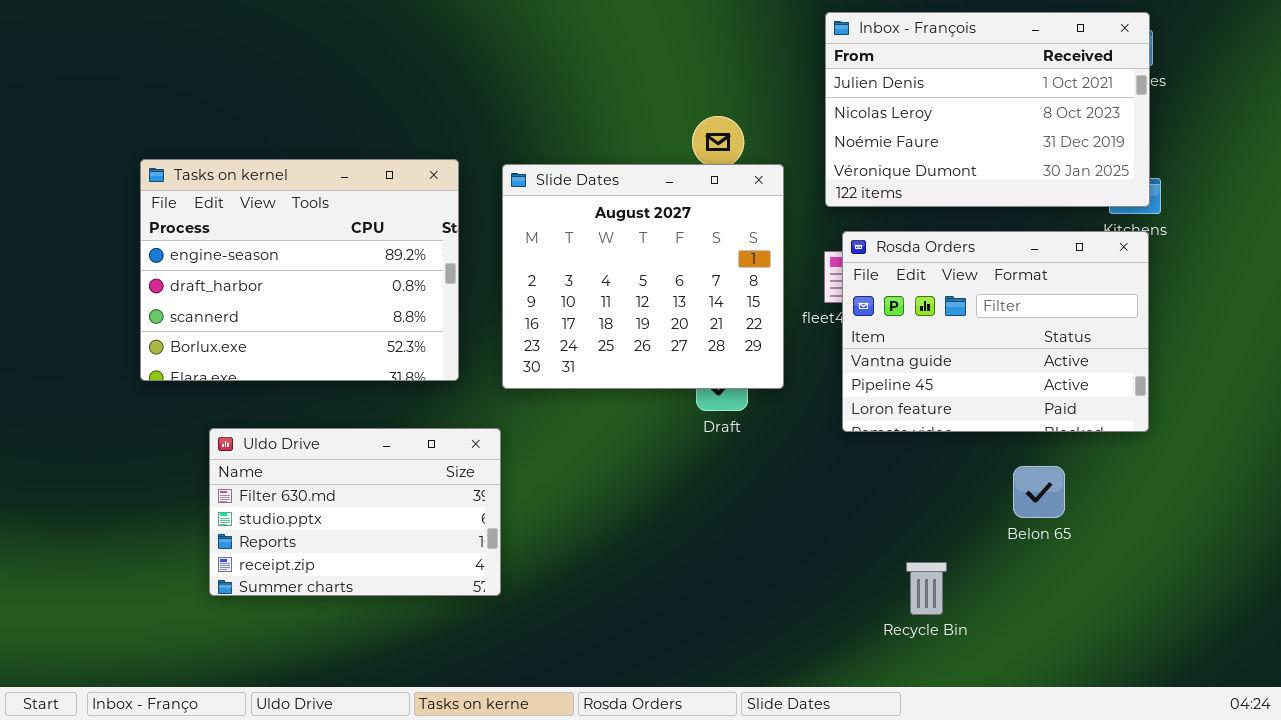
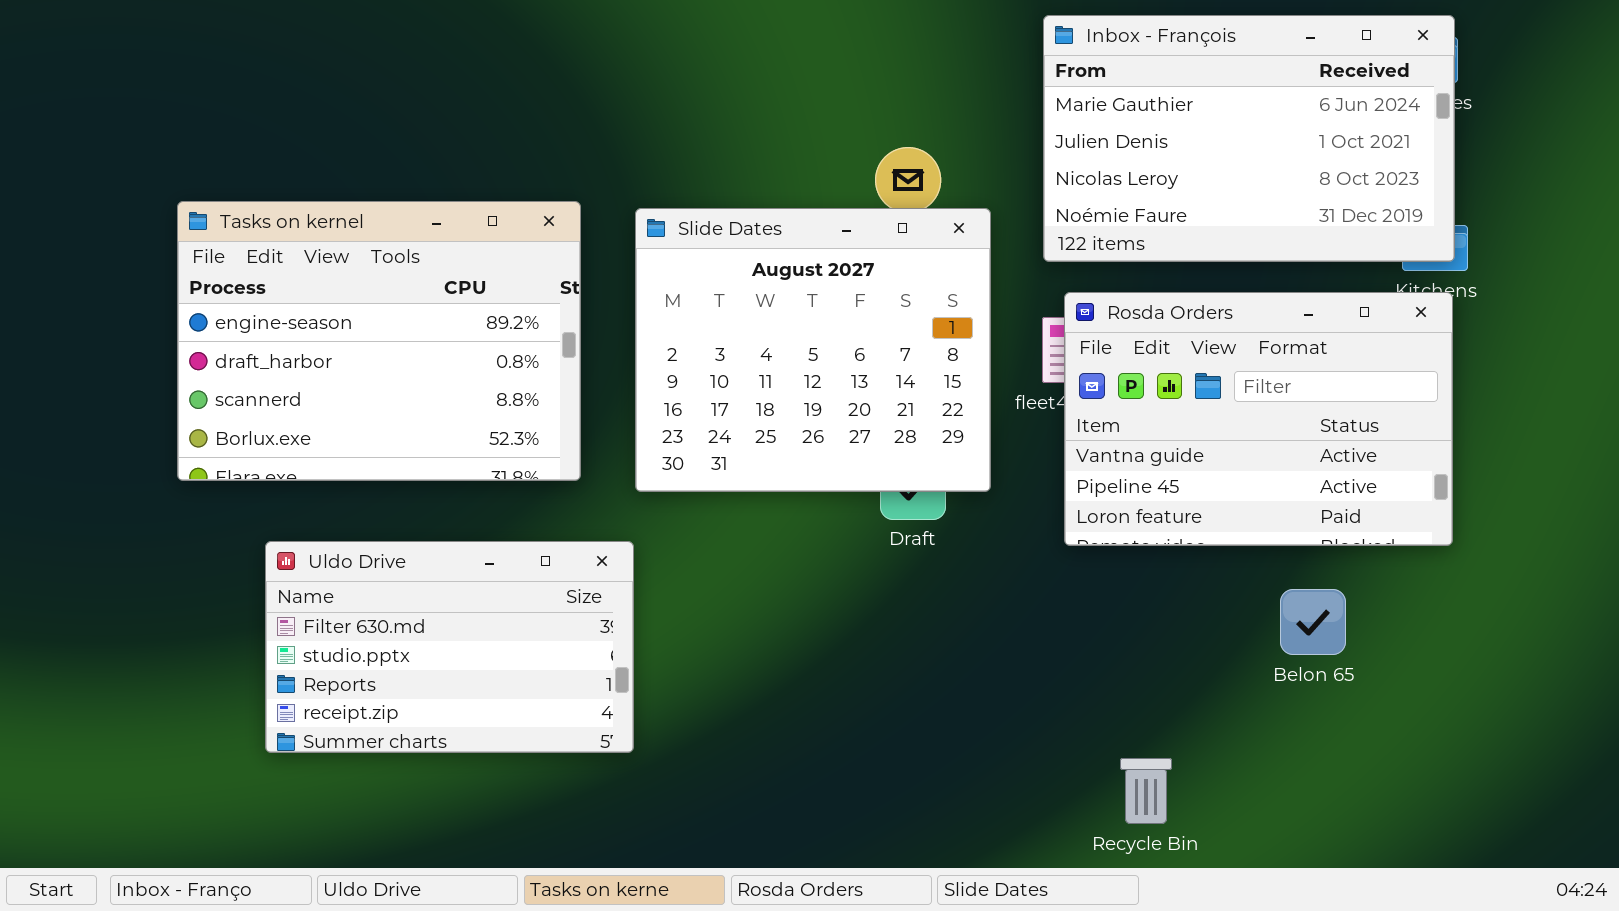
Inbox - François: [825,12,1150,207] -> [1043,15,1455,262], scrolled up 1 row
Recycle Bin: [906,562,947,615] -> [1120,758,1172,824], moved

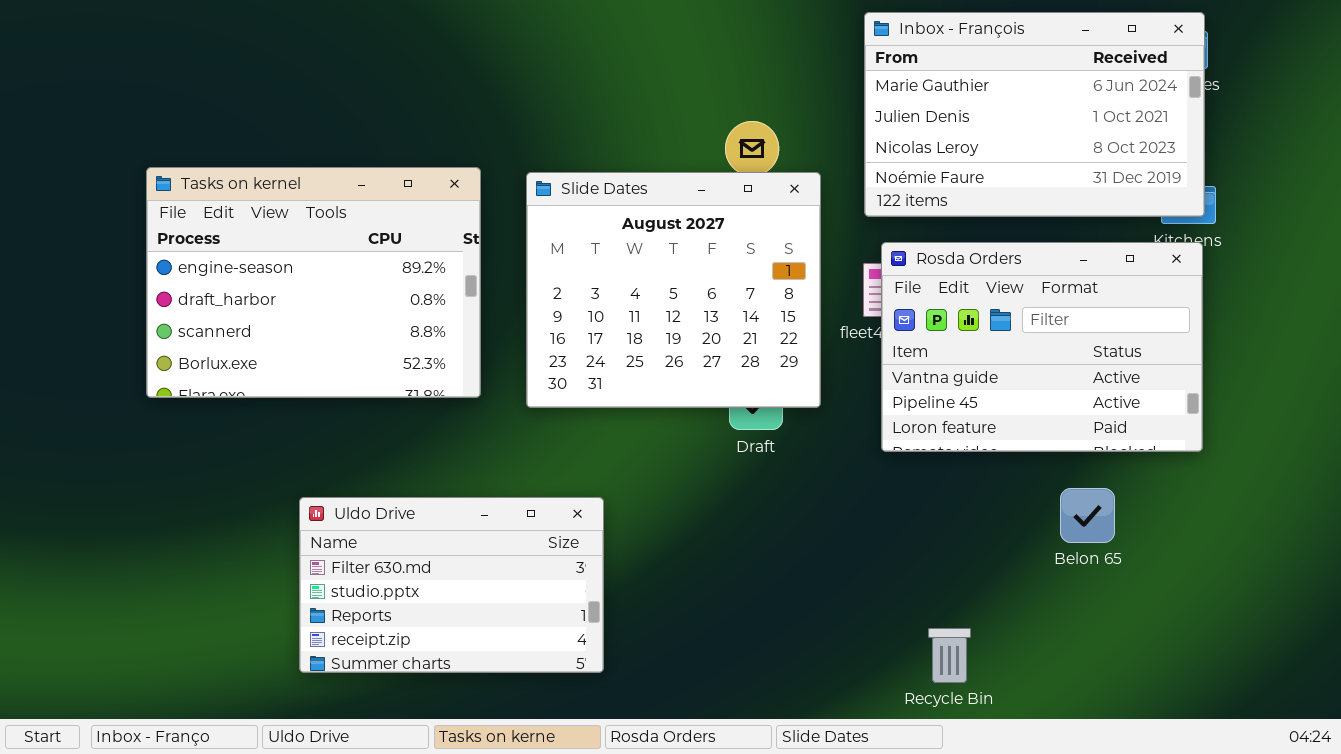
Uldo Drive: [265,541,634,753] -> [299,497,604,673], moved

